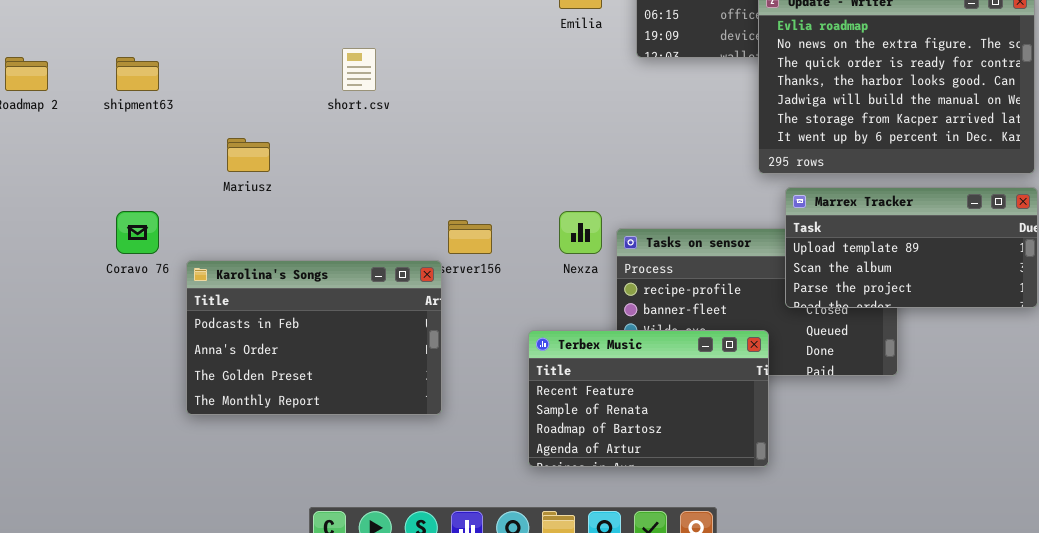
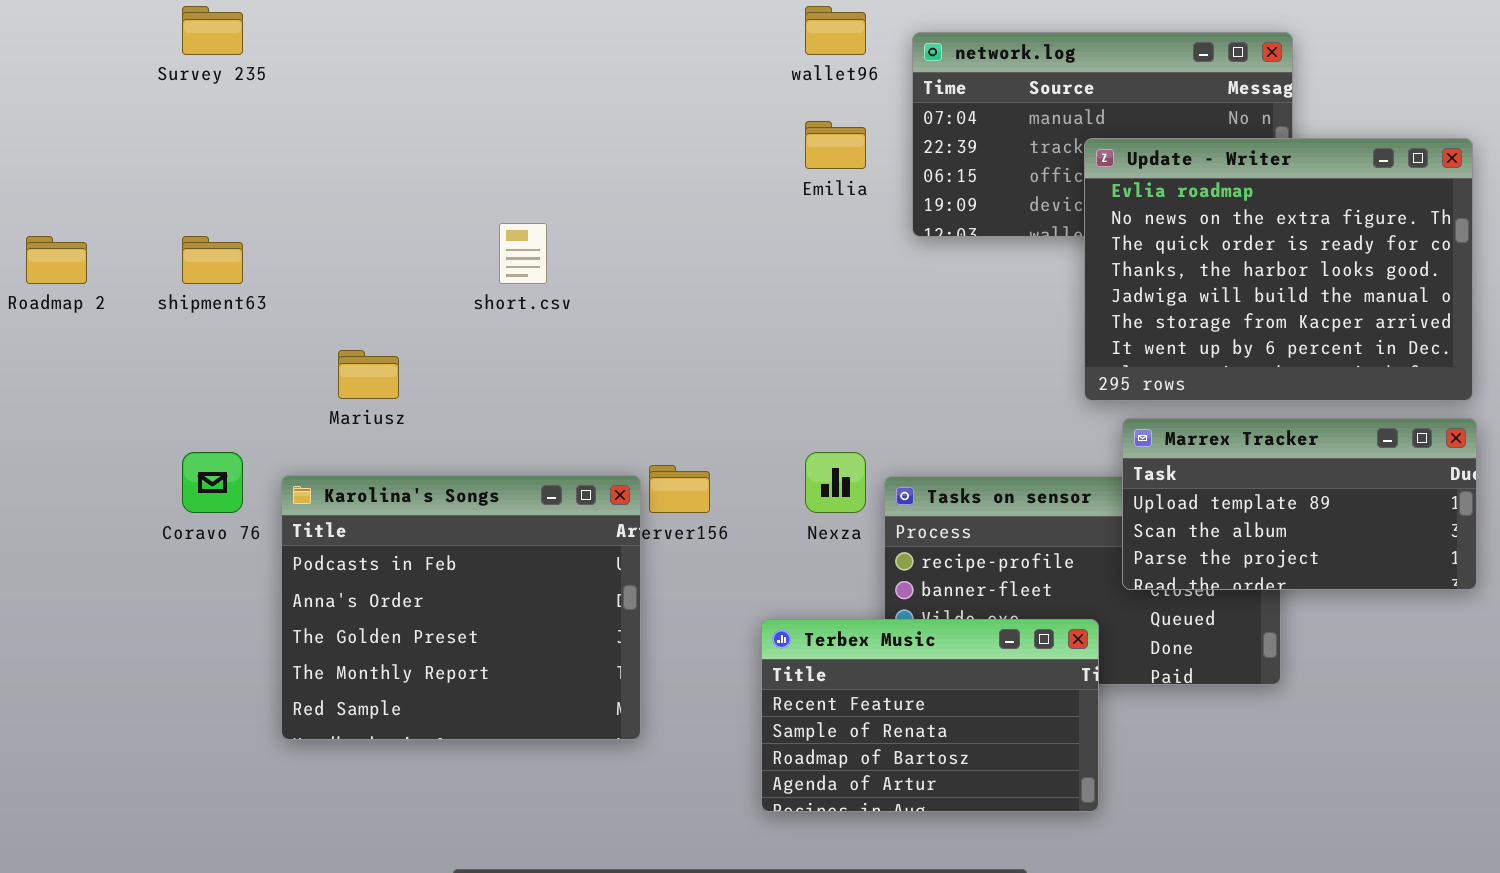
Karolina's Songs: [186,260,442,415] -> [281,475,641,740], resized

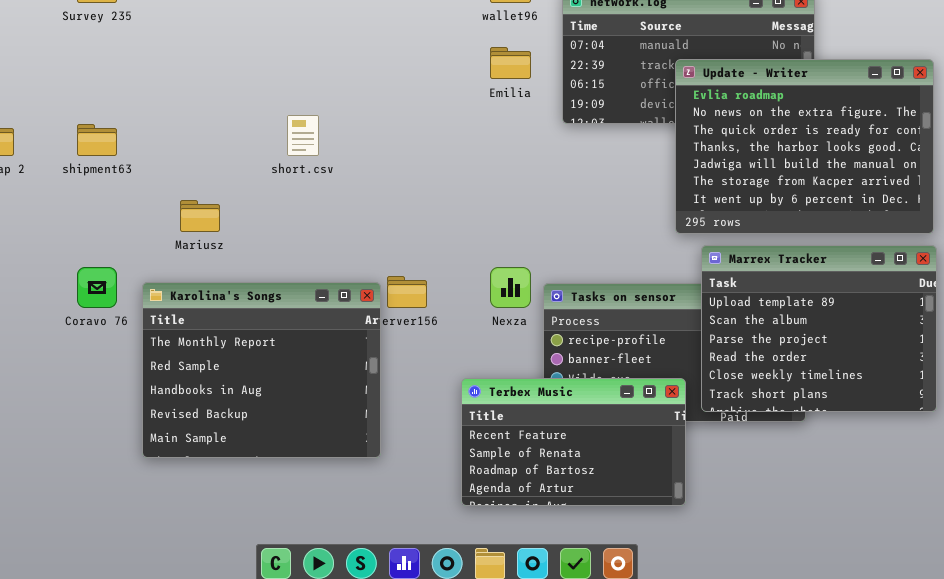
Marrex Tracker: [1122,418,1477,590] -> [701,245,937,412], resized
Karolina's Songs: [281,475,641,740] -> [142,282,381,458], scrolled down 3 rows

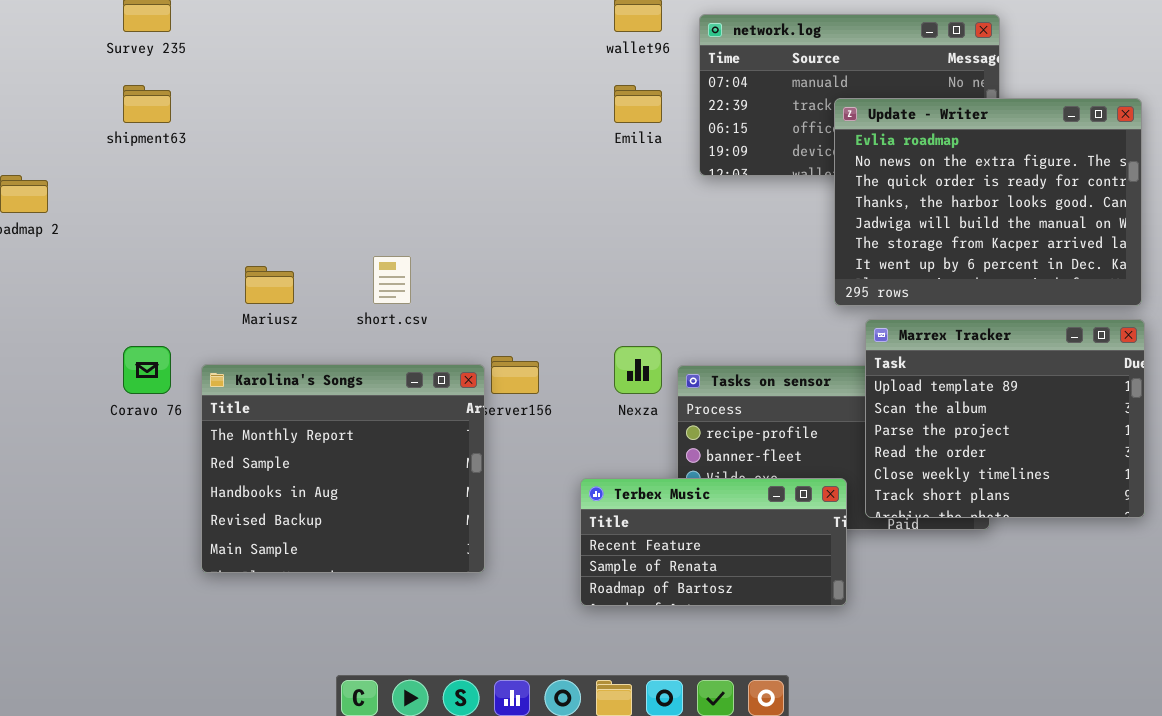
short.csv: [287,115,319,156] -> [373,256,411,304], moved
shipment63: [77,124,117,156] -> [123,85,171,123], moved
Terbex Music: [461,378,686,506] -> [580,478,847,606], resized

